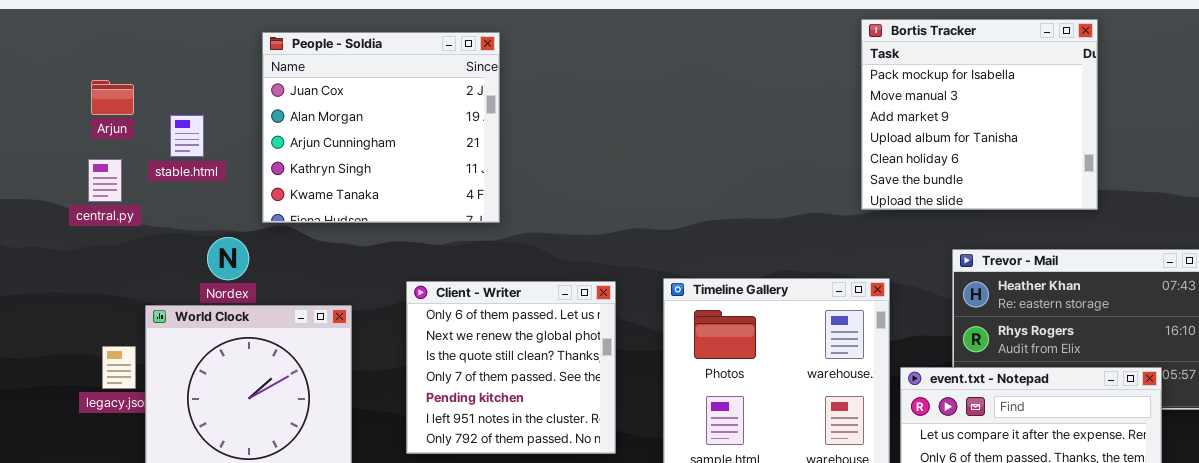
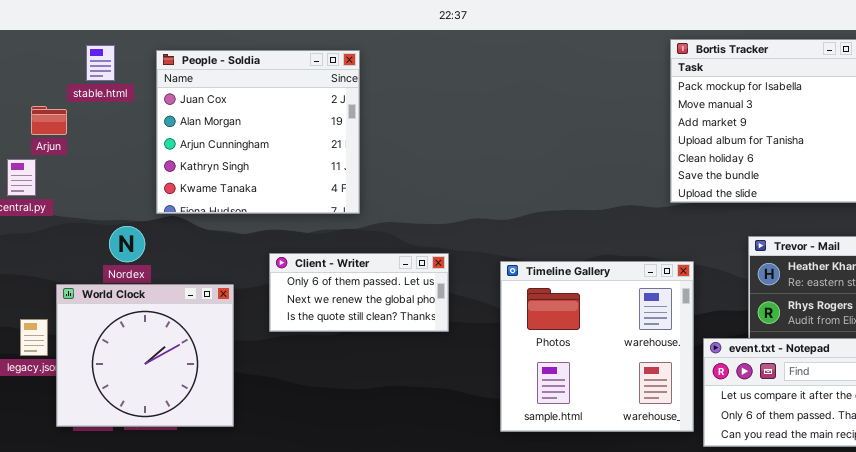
Arjun: [91,80,134,115] -> [31,106,67,135], moved
stable.html: [170,115,204,157] -> [86,45,115,81], moved
Client - Writer: [406,281,616,454] -> [269,253,449,332], moved, resized

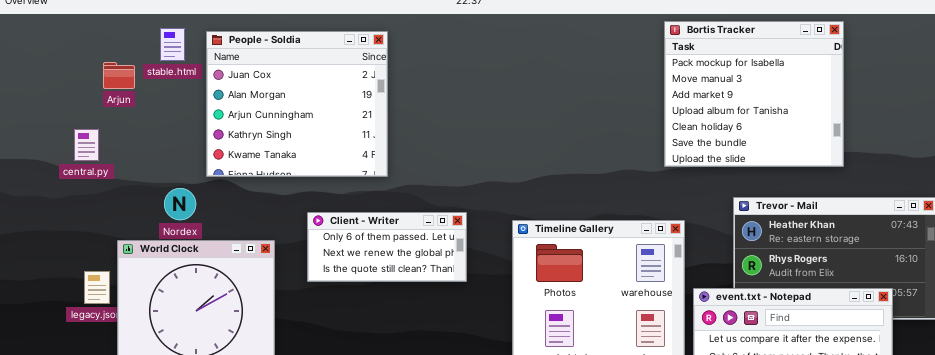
stable.html: [86,45,115,81] -> [160,28,185,61], moved
Arjun: [31,106,67,135] -> [103,62,135,89], moved

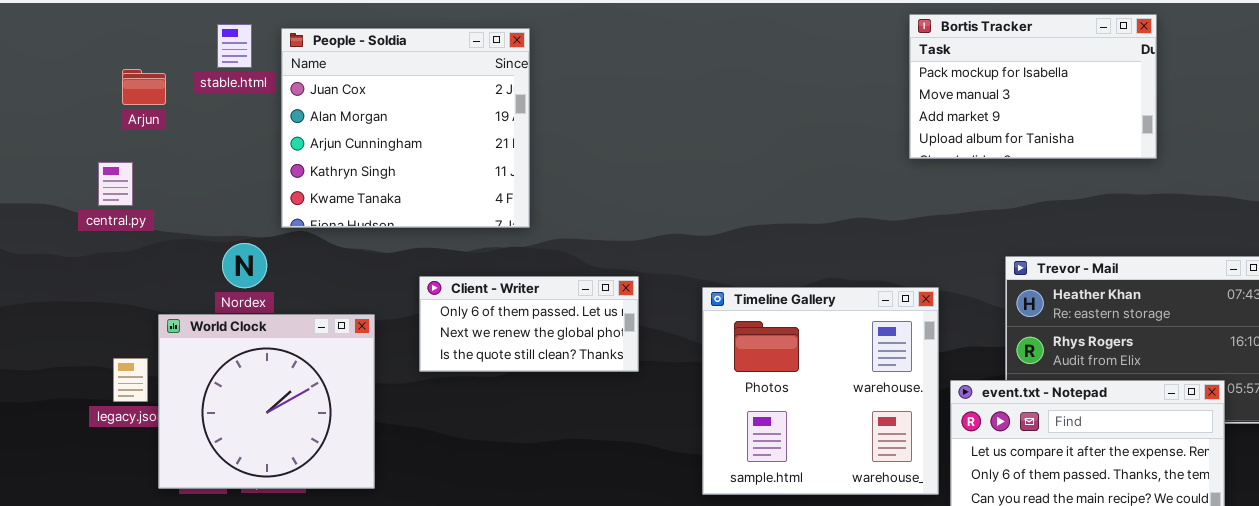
Bortis Tracker: [664,21,844,167] -> [909,14,1157,159], resized
Arjun: [103,62,135,89] -> [122,69,166,105], moved

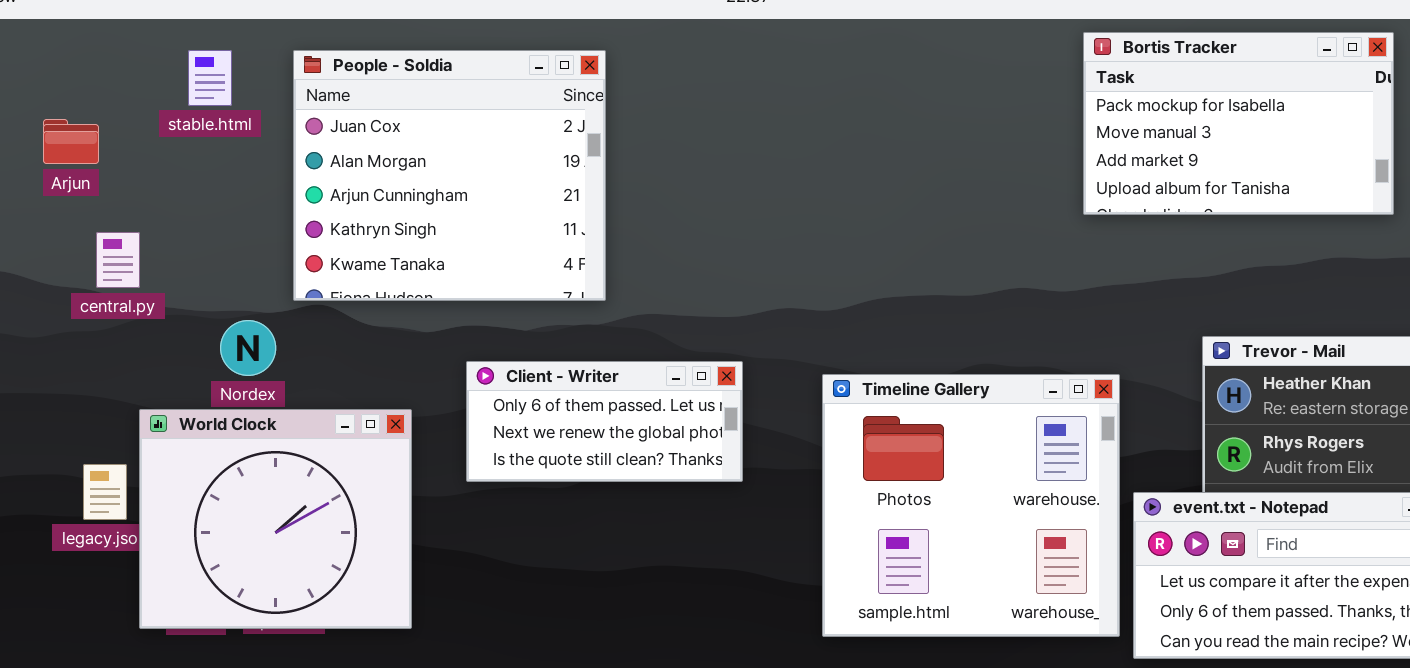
stable.html: [217,24,252,68] -> [188,50,232,106], moved
Arjun: [122,69,166,105] -> [43,119,99,164], moved
central.py: [98,162,133,206] -> [96,232,140,288], moved

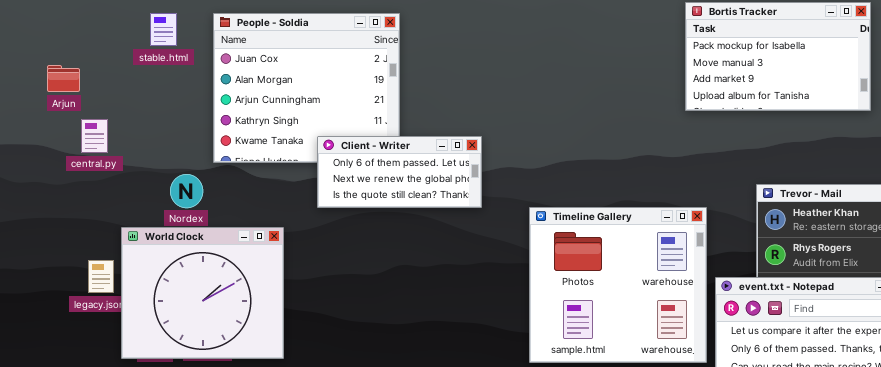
Arjun: [43,119,99,164] -> [47,65,80,92], moved
central.py: [96,232,140,288] -> [81,119,108,153], moved
Client - Writer: [466,361,743,482] -> [317,136,482,208], moved

